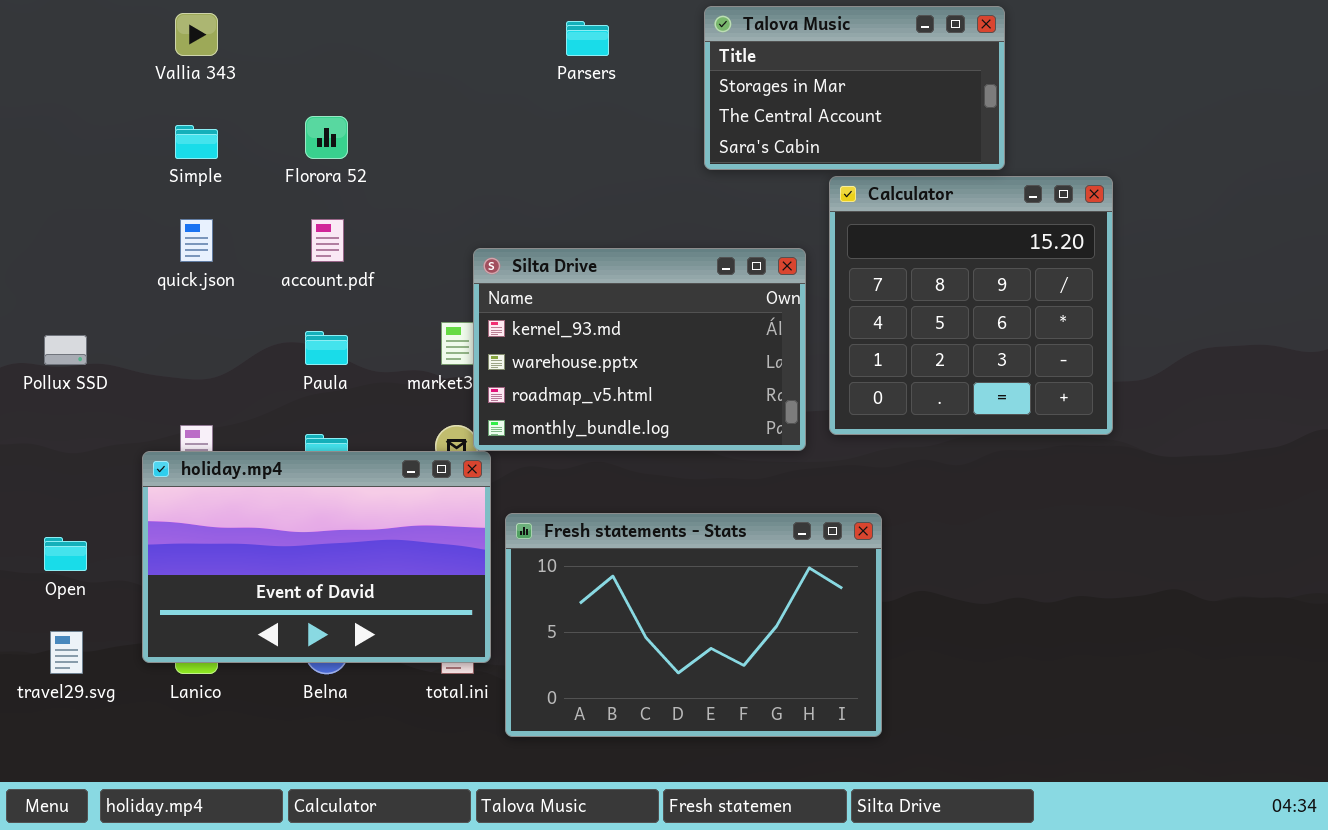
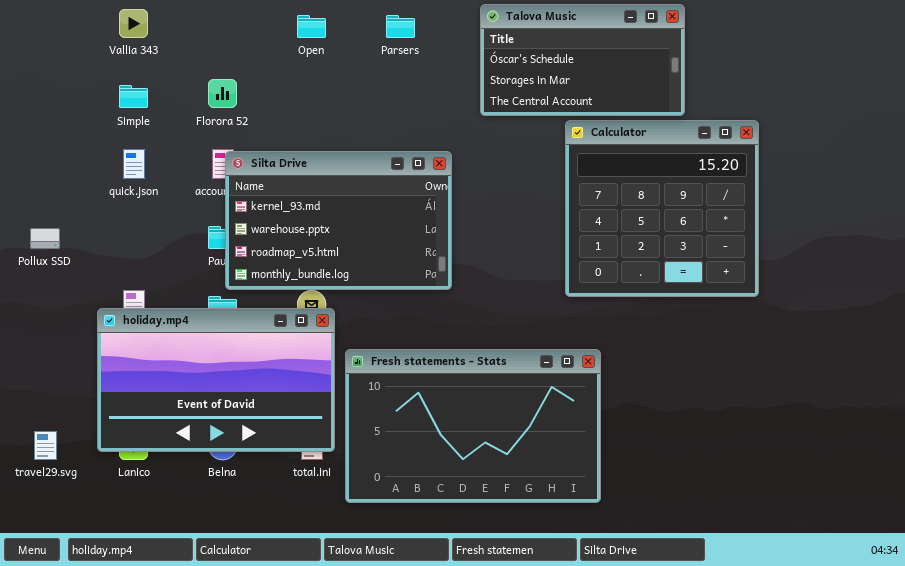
Talova Music: [704,6,1005,170] -> [480,4,685,116], scrolled up 1 row
Silta Drive: [473,248,806,451] -> [225,151,452,290], moved
Open: [44,537,87,571] -> [297,15,326,38], moved

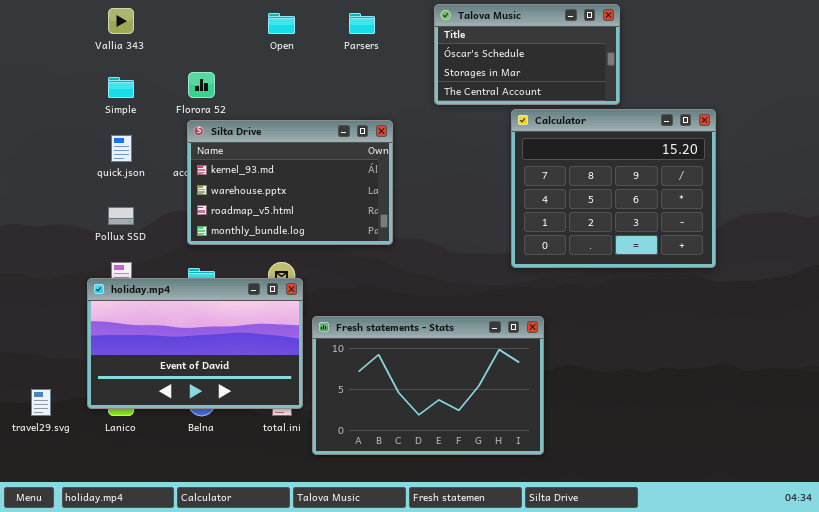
Calculator: [565,120,759,297] -> [511,109,716,268], resized
Silta Drive: [225,151,452,290] -> [187,120,393,245], moved
Pollux SSD: [30,228,60,249] -> [108,207,134,225], moved

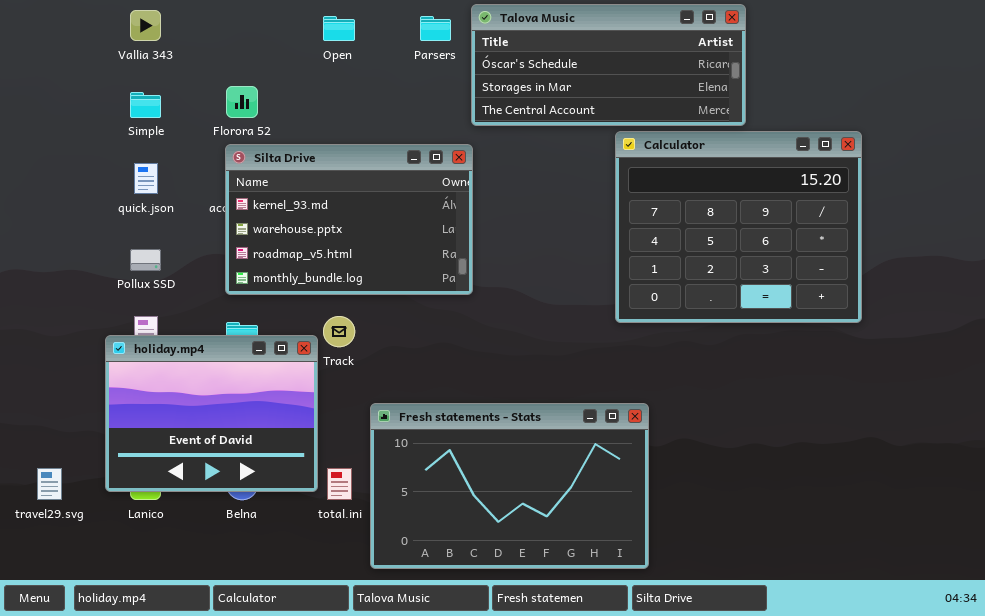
Talova Music: [434,4,620,105] -> [471,4,746,126], resized
holiday.mp4: [87,278,303,409] -> [105,335,318,492], resized
Fresh statements - Stats: [312,316,544,455] -> [370,403,649,569], moved

